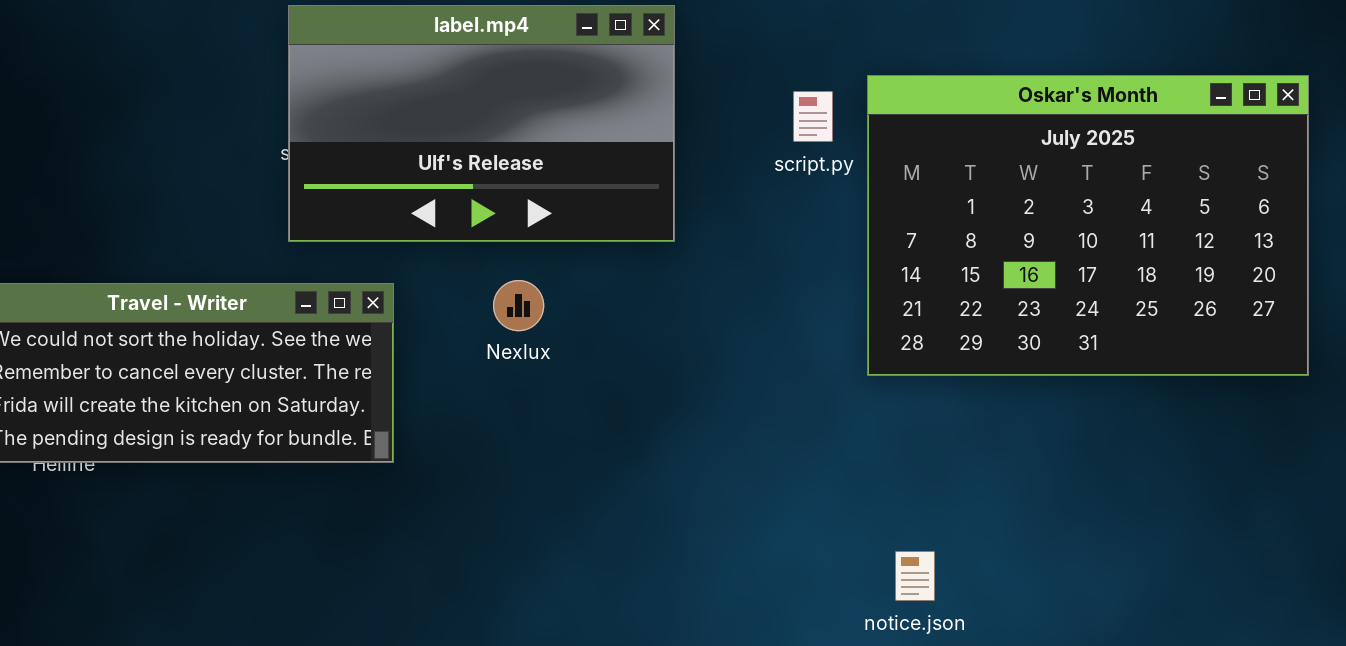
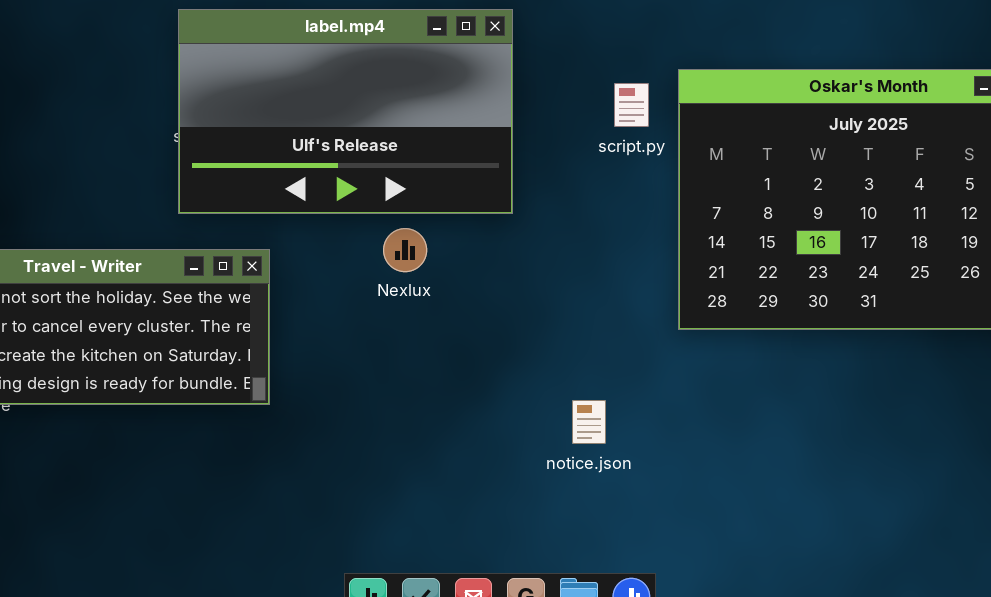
Nexlux: [493,280,544,331] -> [383,228,427,272], moved
notice.json: [895,551,935,601] -> [572,400,606,444], moved

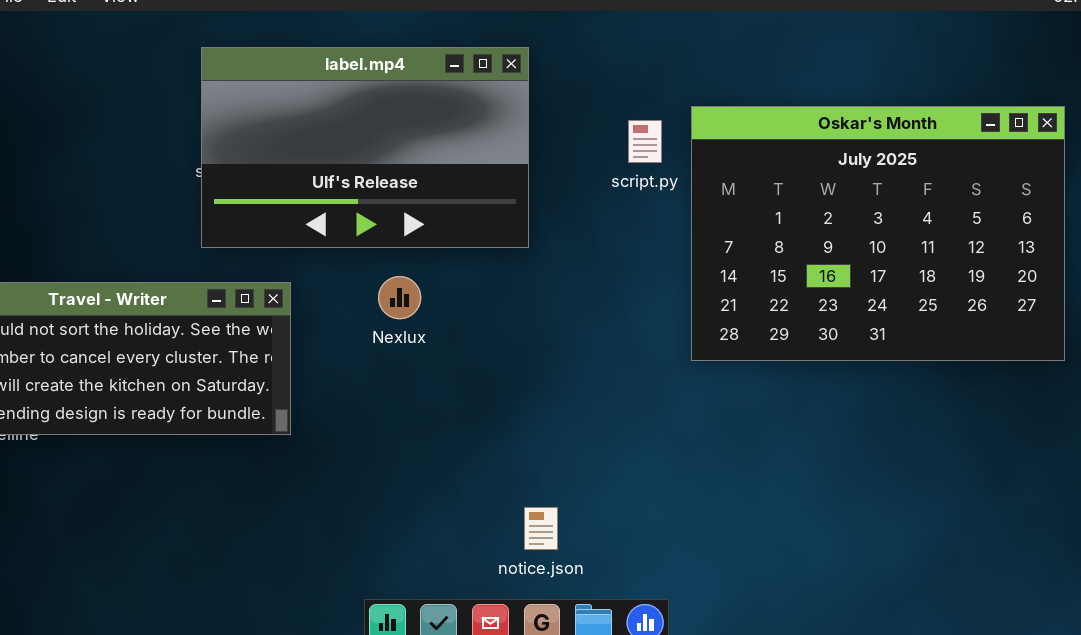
Nexlux: [383,228,427,272] -> [378,276,421,319], moved
notice.json: [572,400,606,444] -> [524,507,558,550], moved

